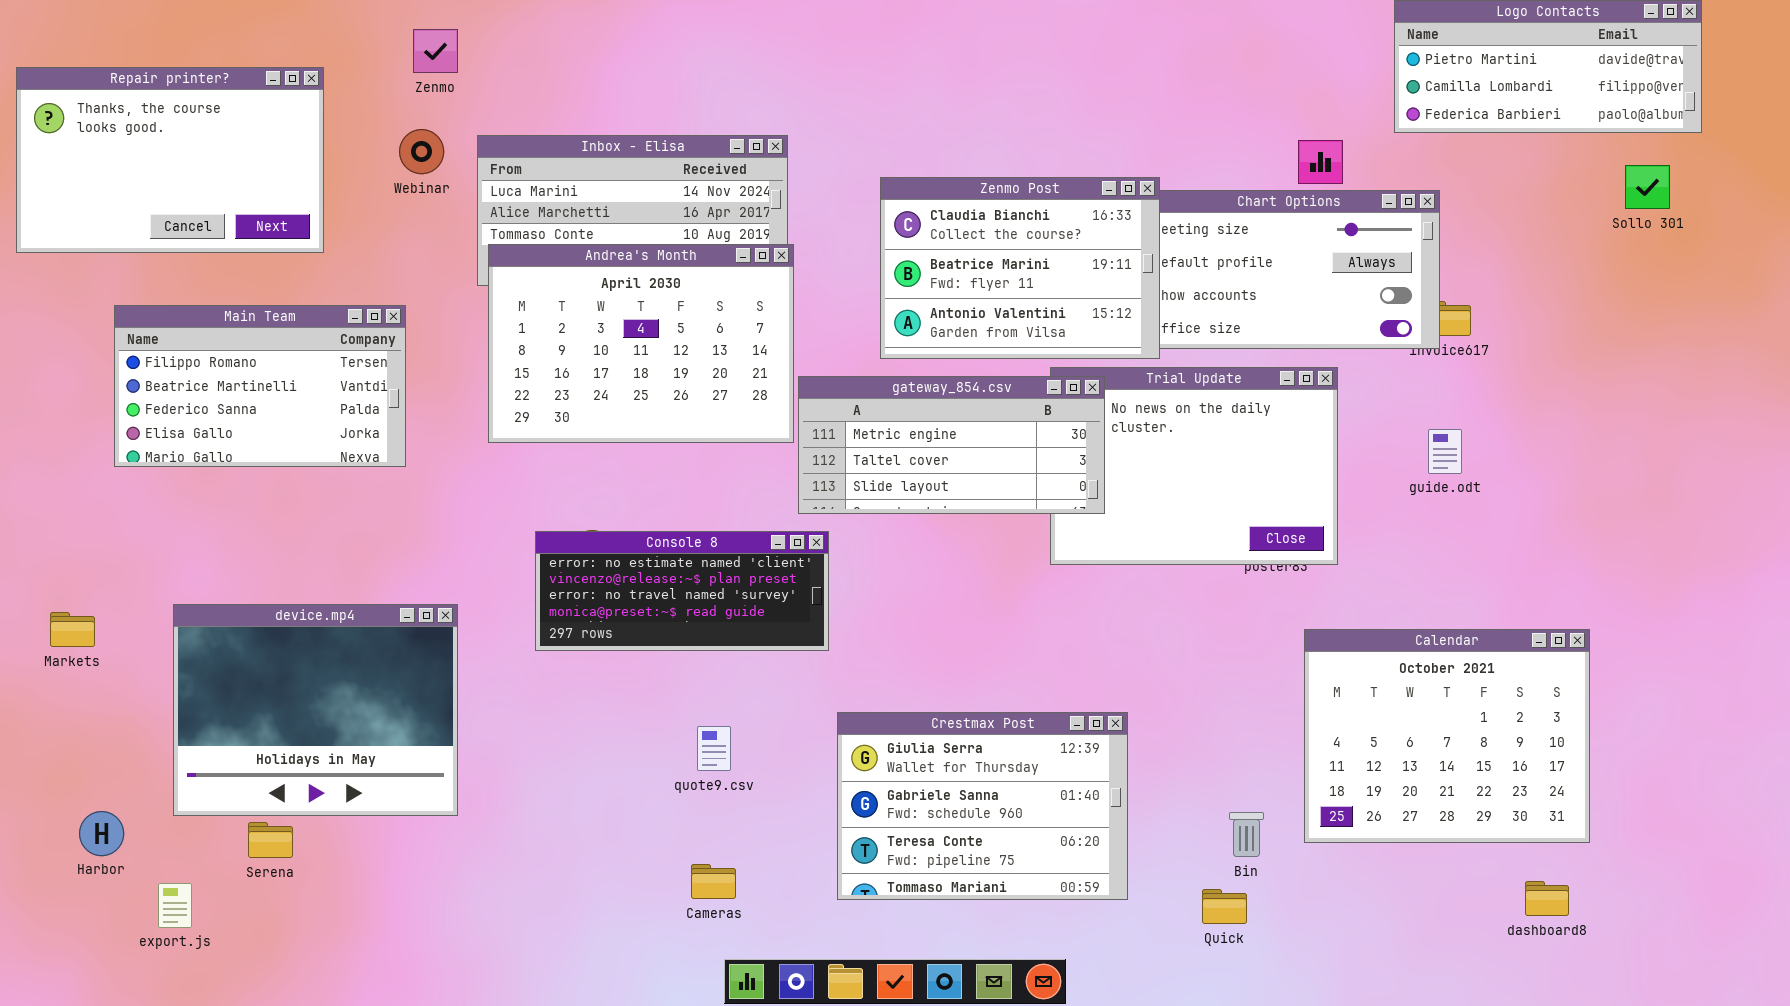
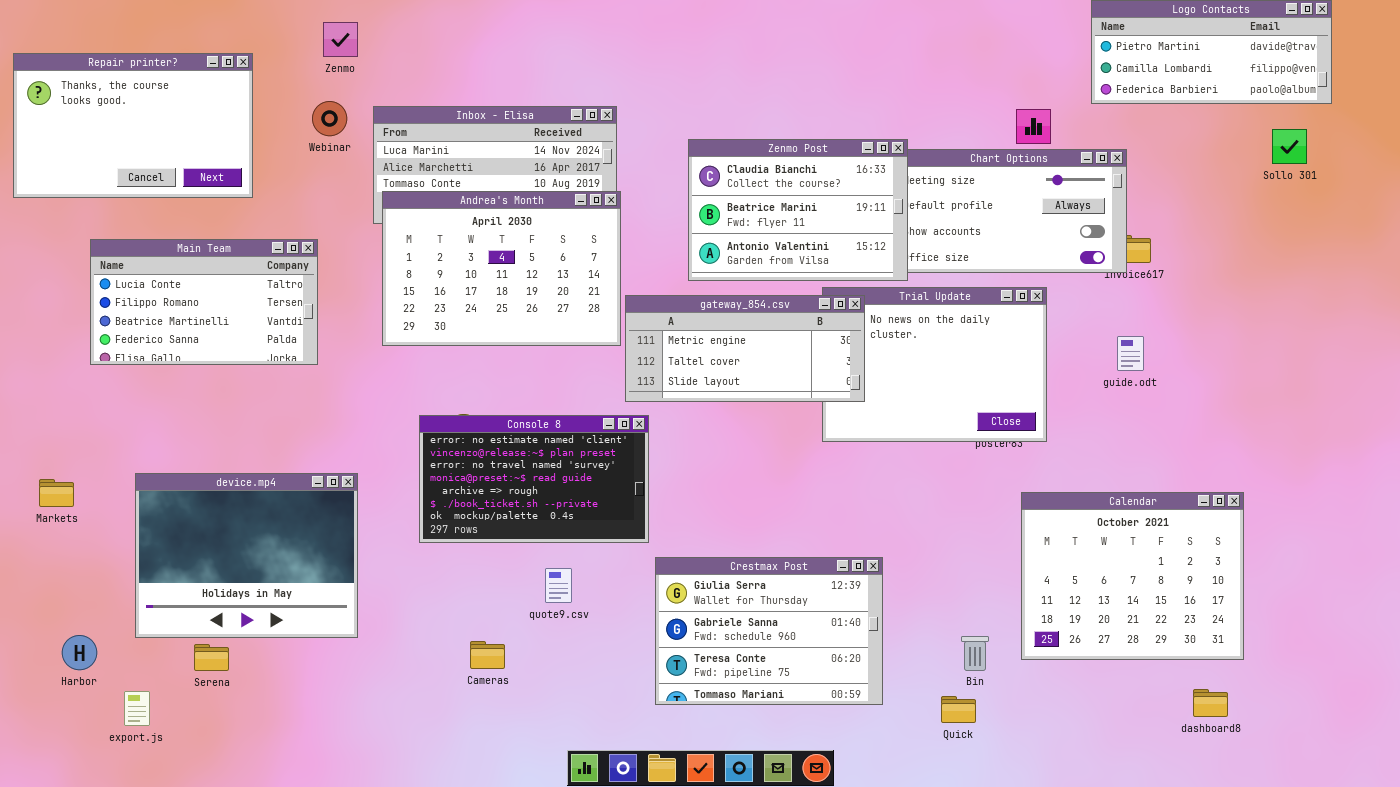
Main Team: [114,305,406,467] -> [90,239,318,365], scrolled up 1 row
Console 8: [535,531,829,651] -> [419,415,649,543], resized
Cameras: [691,864,736,899] -> [470,641,505,669], moved

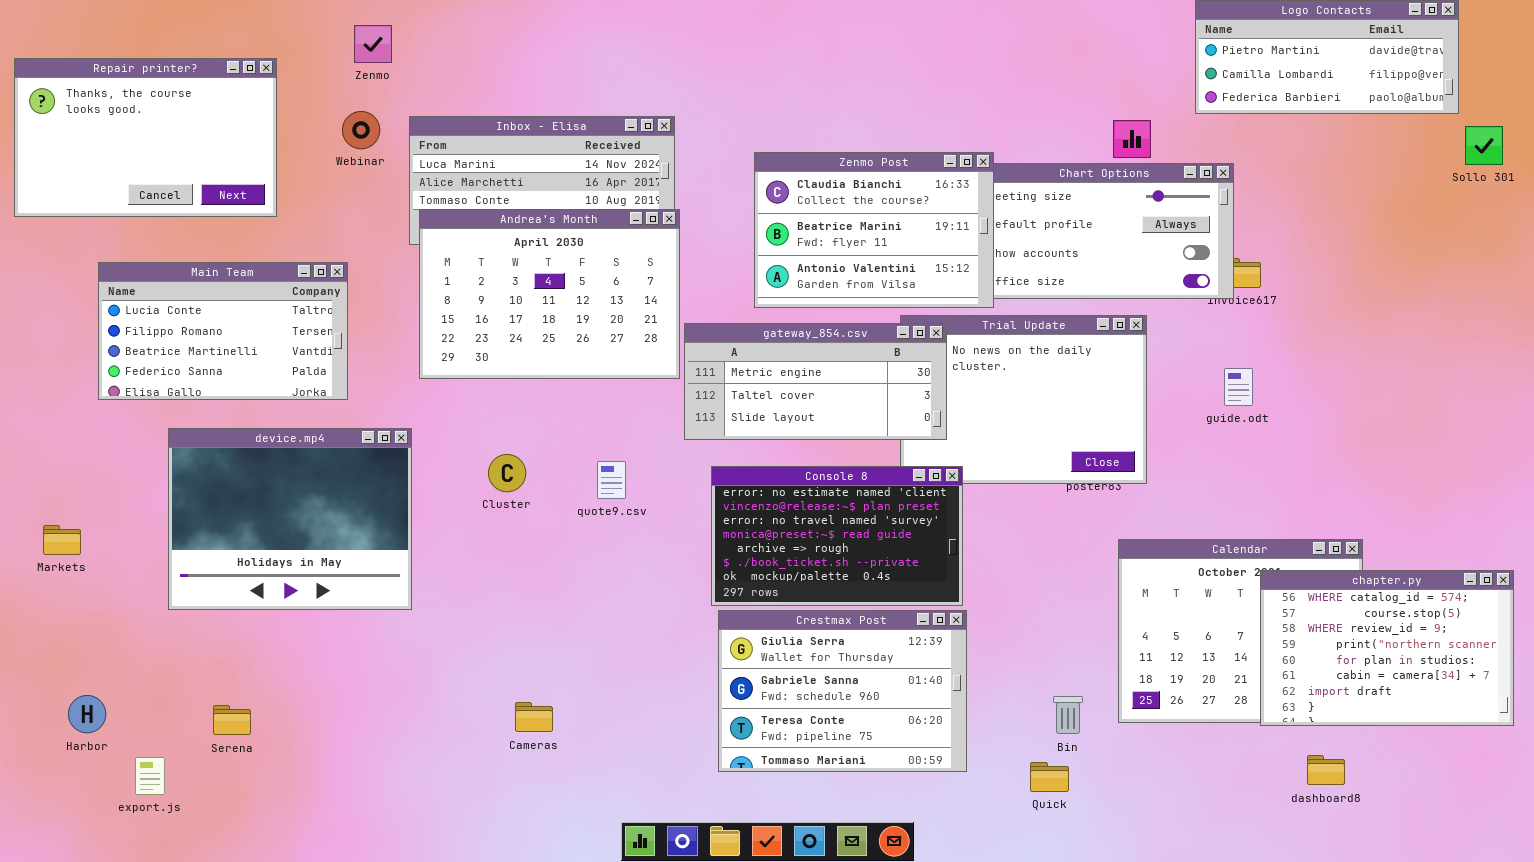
Sollo 301: [1272,129,1307,164] -> [1465,126,1503,165], moved
Console 8: [419,415,649,543] -> [711,466,963,606], moved
device.mp4: [135,473,358,638] -> [168,428,412,610], moved
chapter.py: none -> [1260,570,1514,726], opened
quote9.csv: [545,568,572,603] -> [597,461,626,499], moved

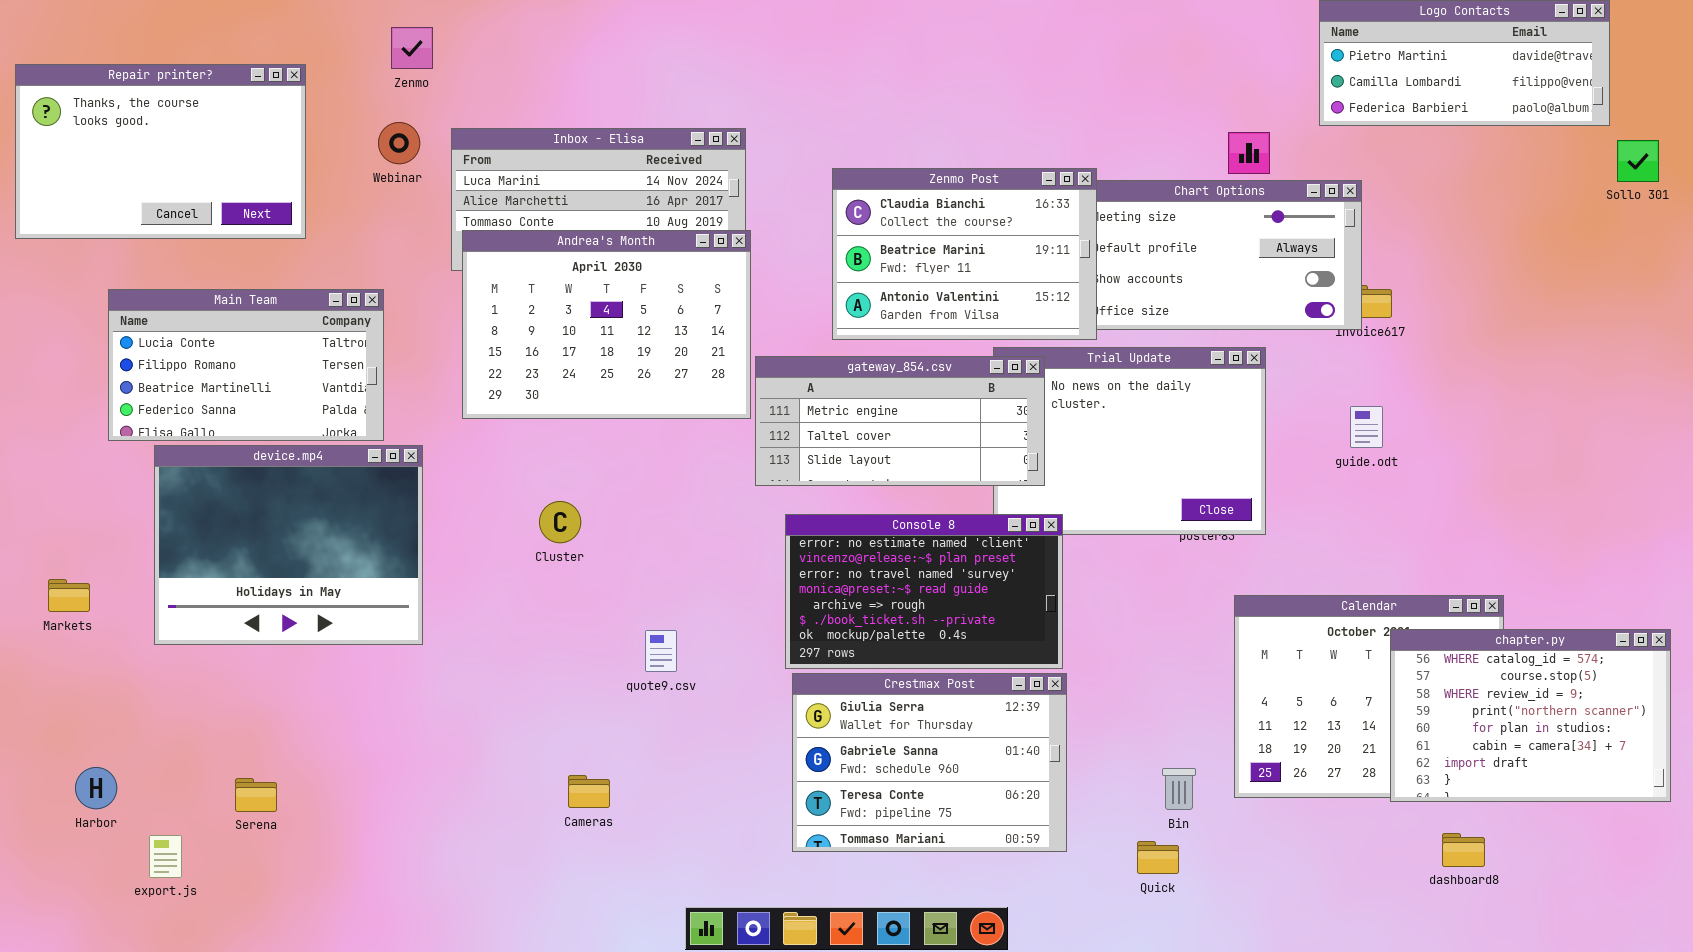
device.mp4: [168,428,412,610] -> [154,445,423,645], moved
quote9.csv: [597,461,626,499] -> [645,630,677,672], moved

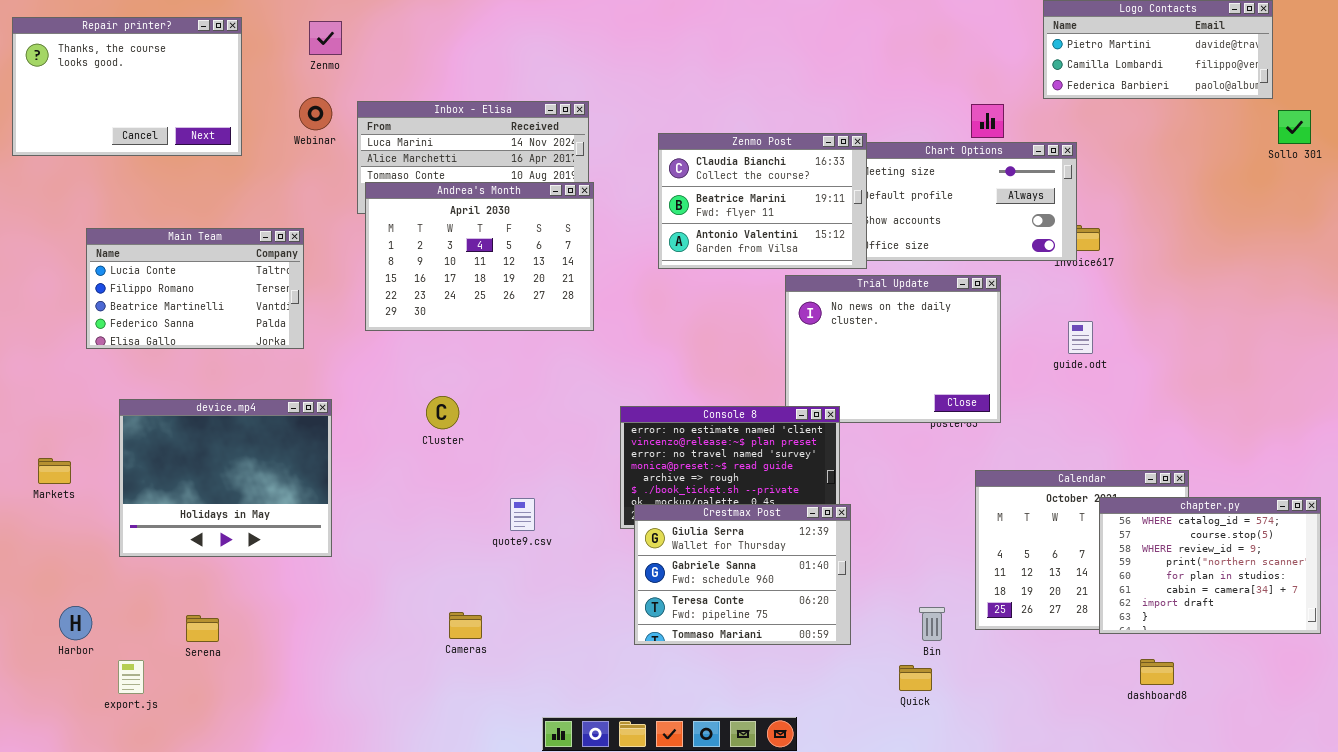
Repair printer?: [15,64,306,239] -> [12,17,242,156], moved
gateway_854.csv: [755,356,1045,486] -> none, closed
device.mp4: [154,445,423,645] -> [119,399,332,557], moved
Crestmax Post: [792,673,1067,852] -> [634,504,851,645], moved

